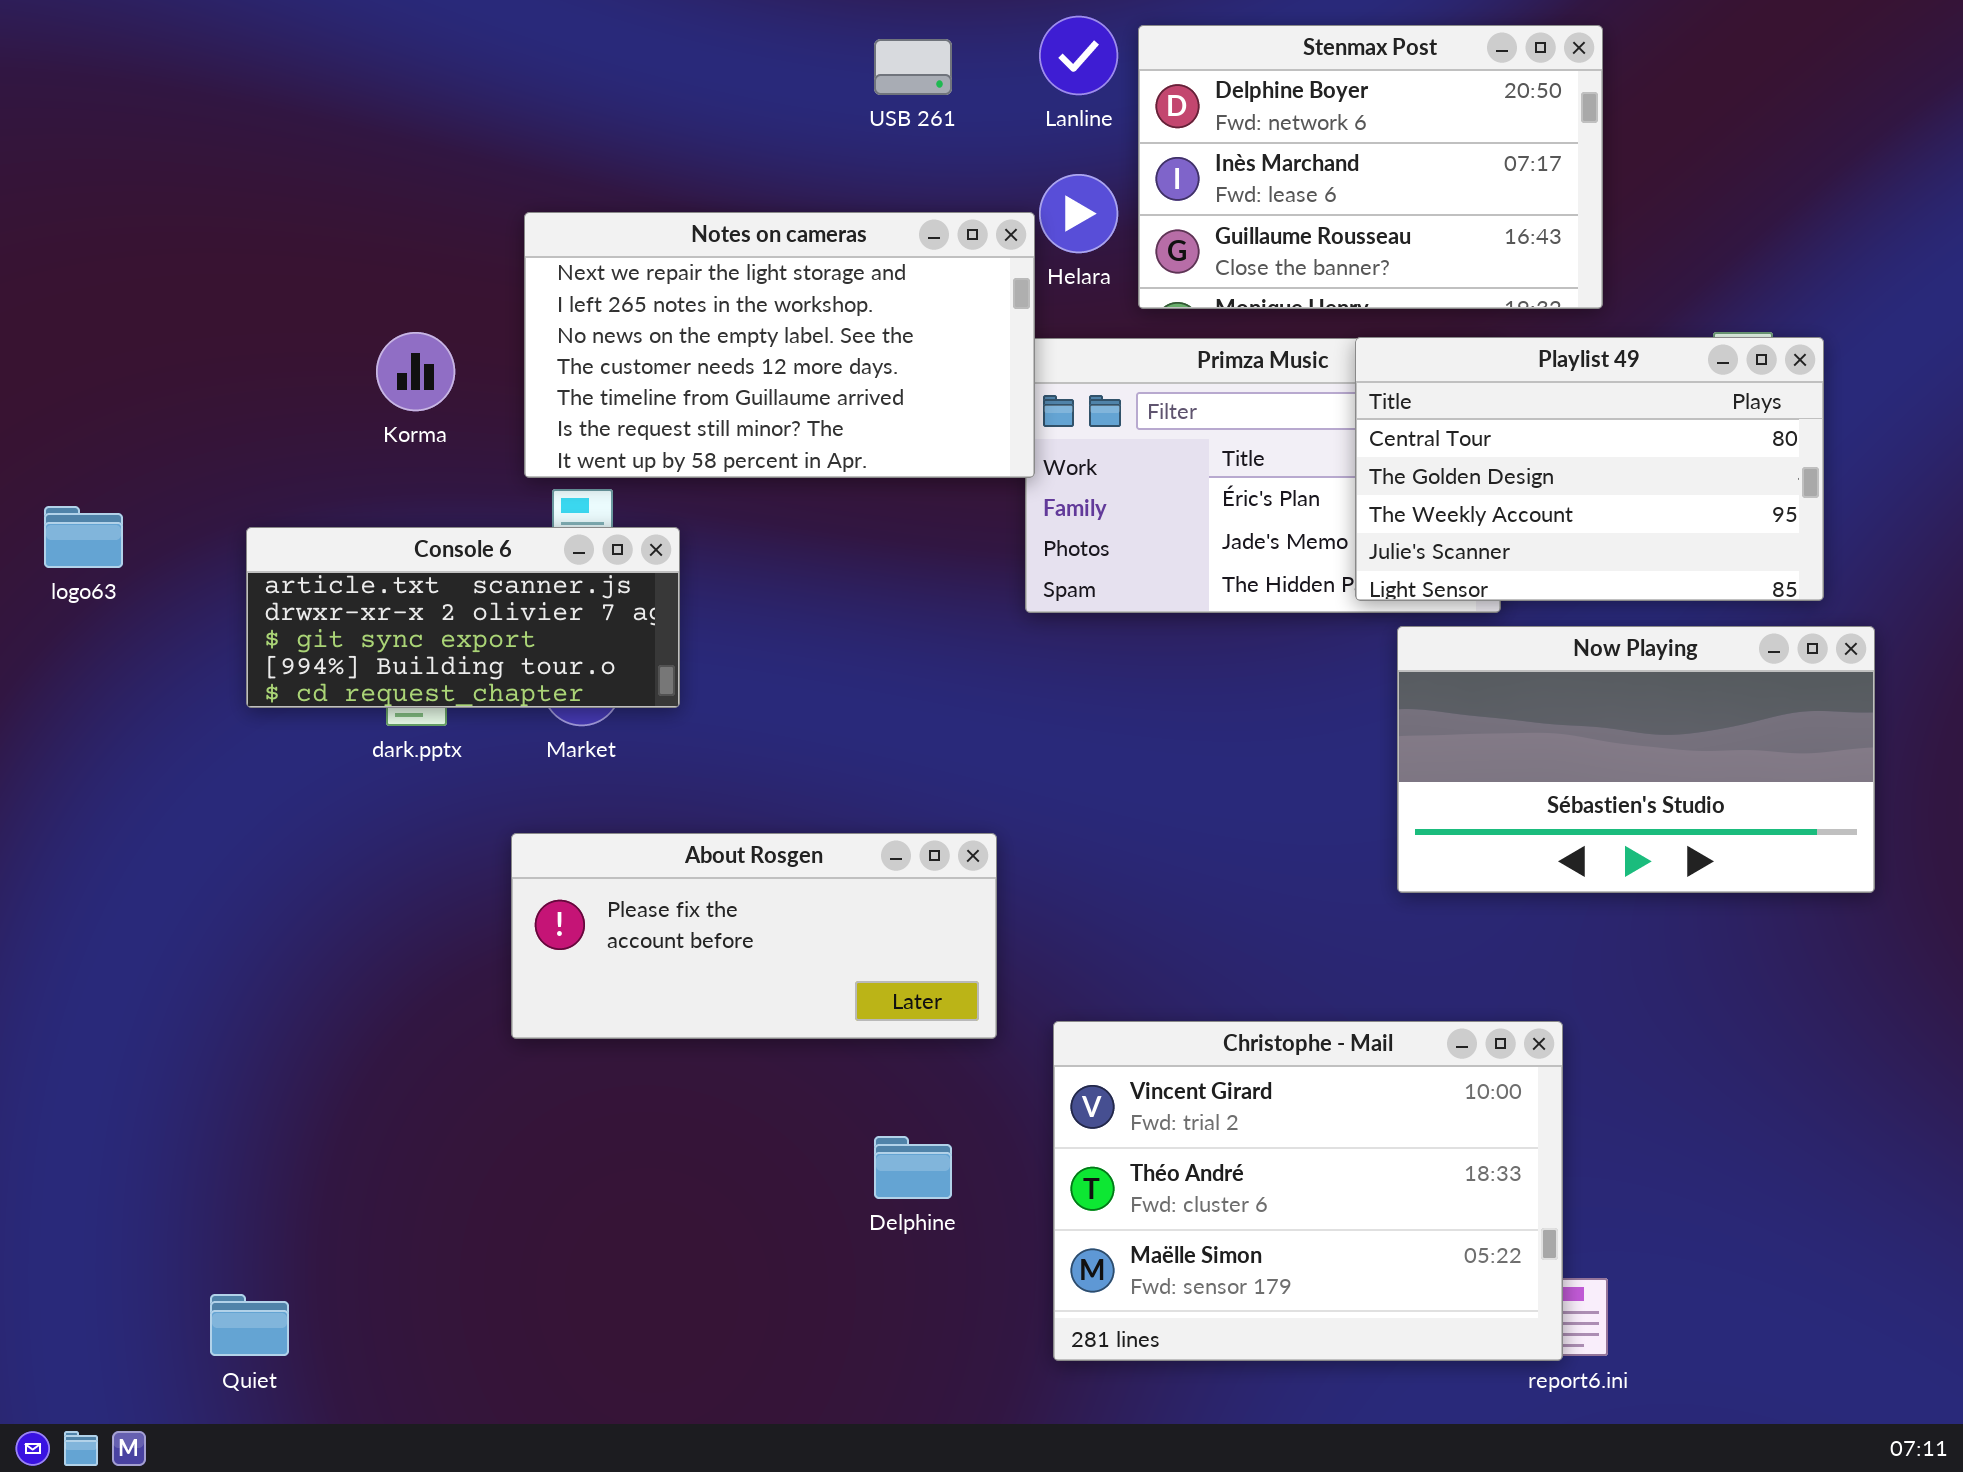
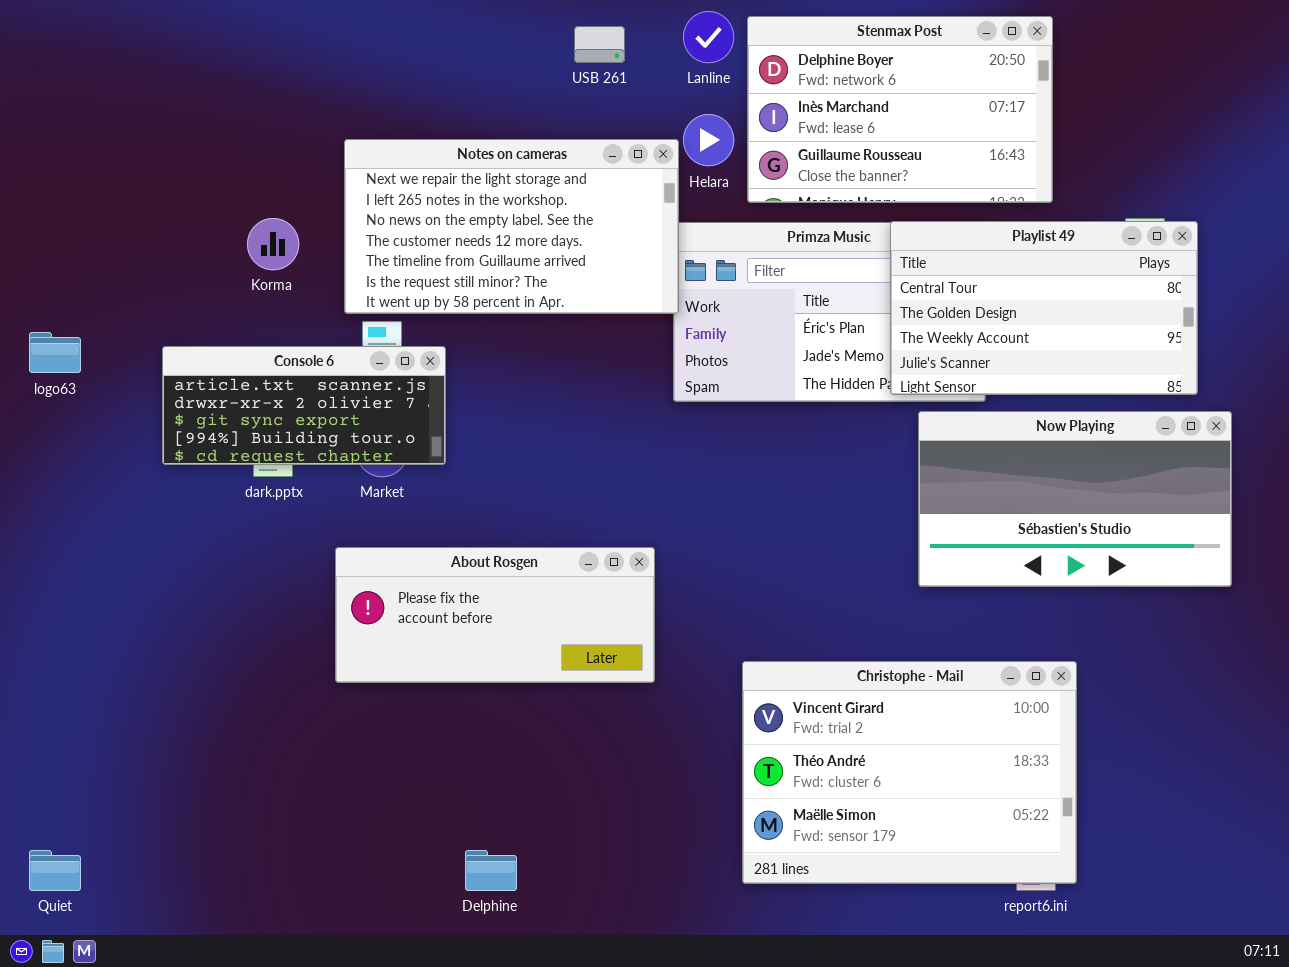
Christophe - Mail: [1053,1021,1563,1361] -> [742,661,1077,884], moved
Delphine: [874,1136,952,1199] -> [465,850,517,891], moved
Quiet: [210,1294,289,1356] -> [29,850,81,891], moved

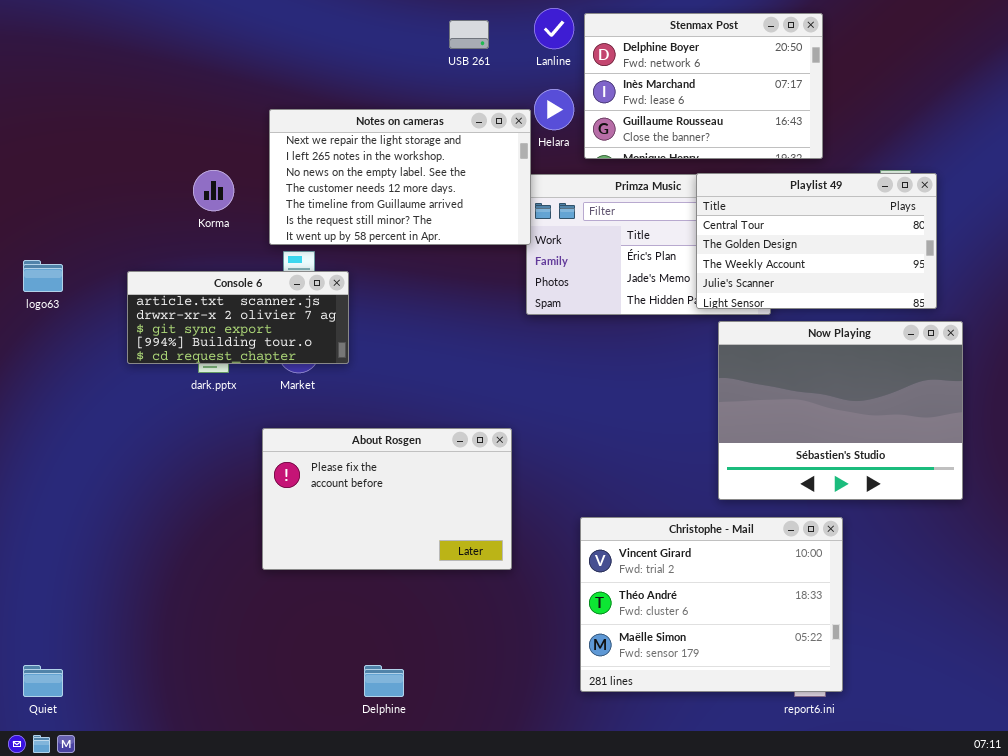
Now Playing: [918,411,1232,587] -> [718,321,963,500], resized
About Rosgen: [335,547,655,683] -> [262,428,512,570], resized

